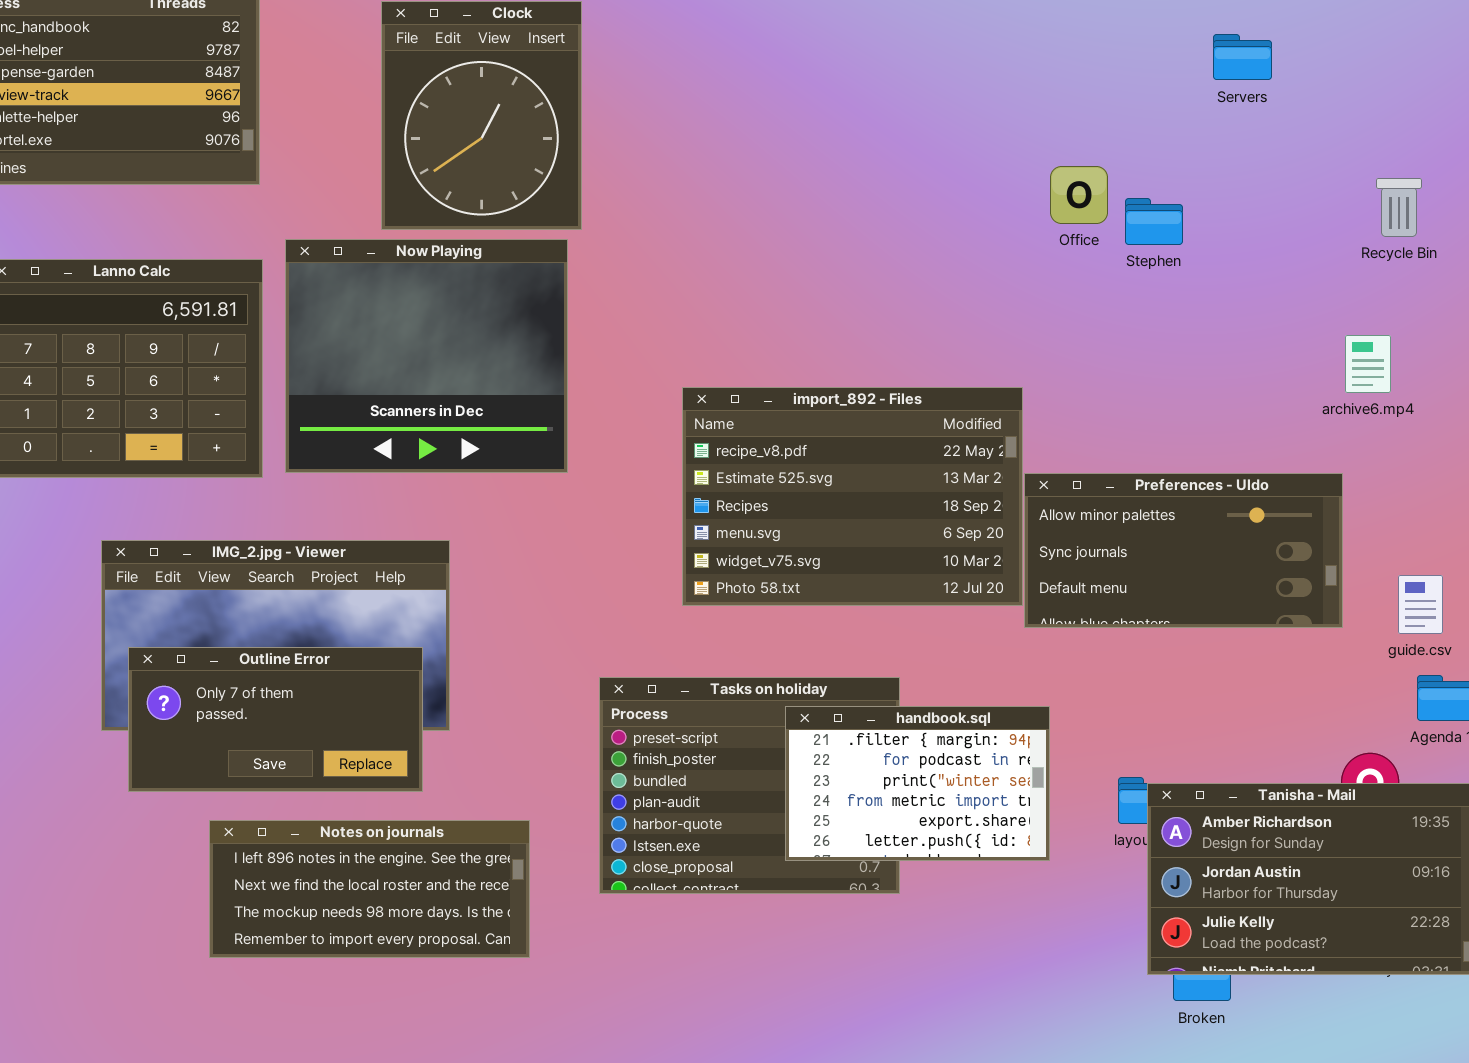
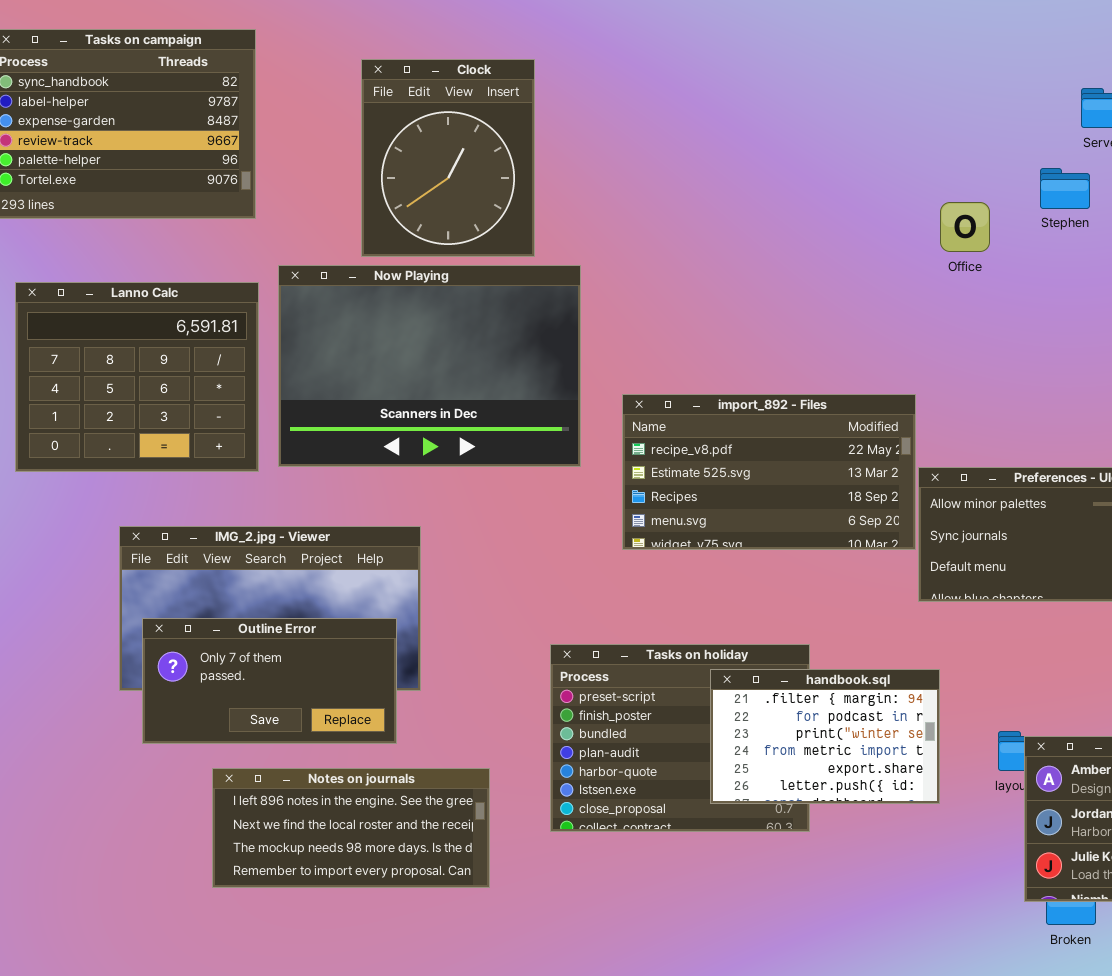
Stephen: [1125,198,1183,245] -> [1040,168,1090,209], moved
Now Playing: [285,239,568,473] -> [278,265,581,467], resized
import_892 - Files: [682,387,1023,606] -> [622,394,916,550], resized

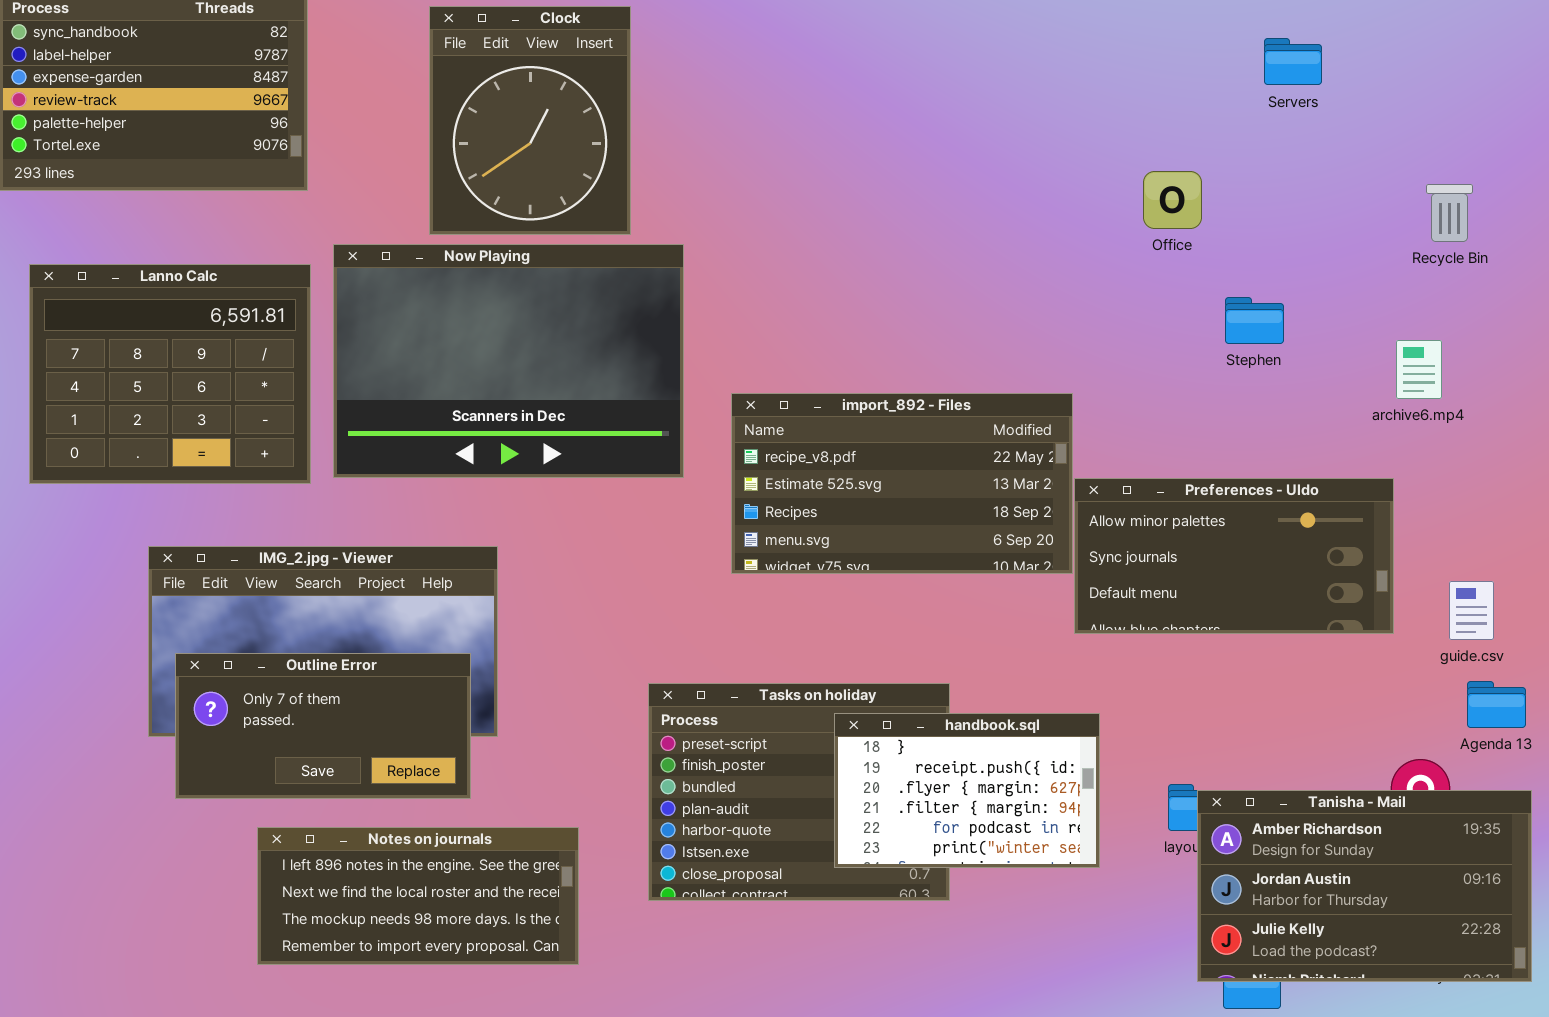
Stephen: [1040,168,1090,209] -> [1225,297,1284,344], moved
Office: [940,202,990,252] -> [1143,171,1202,229], moved
handbook.sql: [710,669,940,804] -> [834,713,1100,868], scrolled up 3 rows

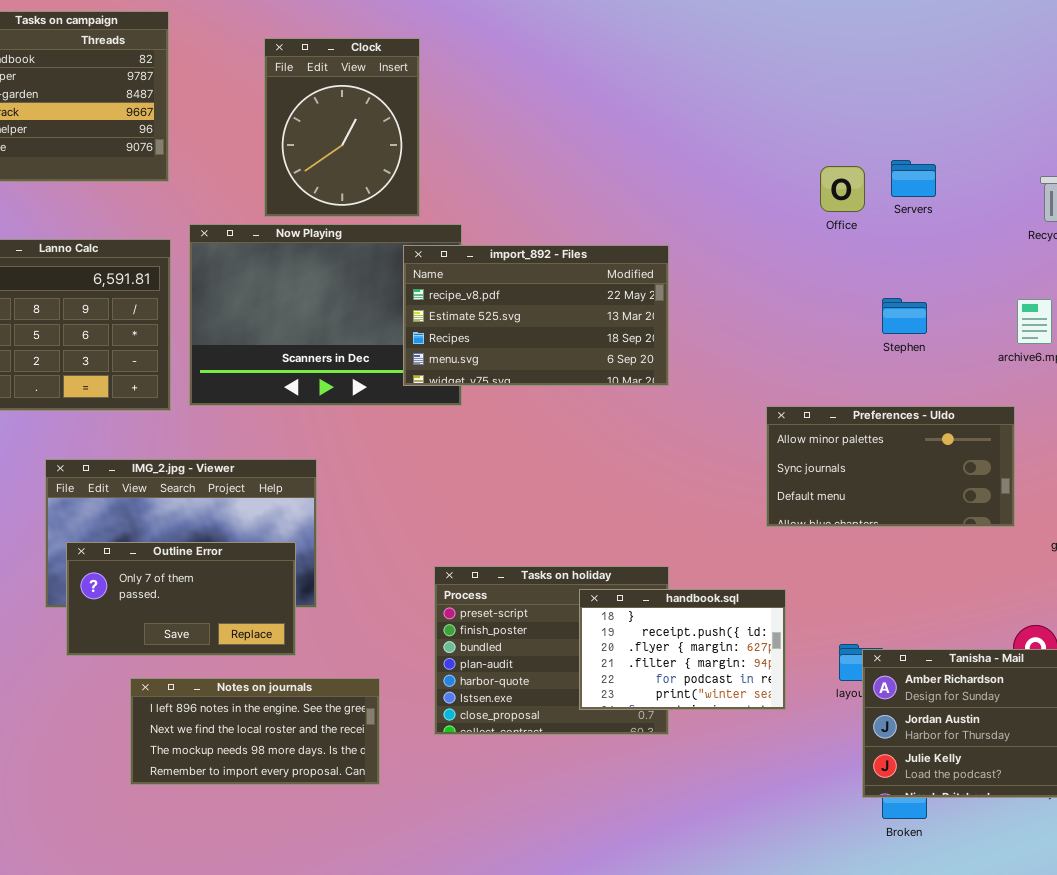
Servers: [1264,38,1322,85] -> [891,160,936,197], moved
Stephen: [1225,297,1284,344] -> [882,298,927,334], moved
import_892 - Files: [731,393,1073,574] -> [403,245,669,386], moved

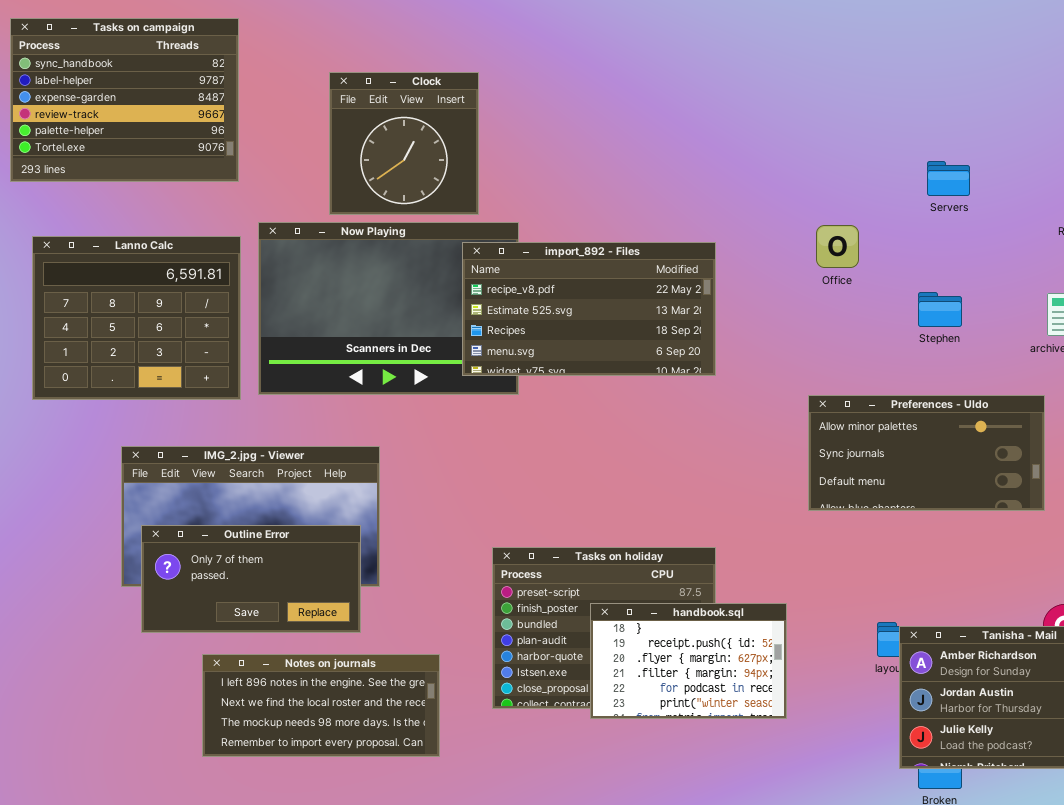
Clock: [264,38,420,217] -> [329,72,479,215], resized
Office: [820,166,865,212] -> [816,225,859,268], moved
handbook.sql: [579,589,786,710] -> [590,603,787,719], moved

